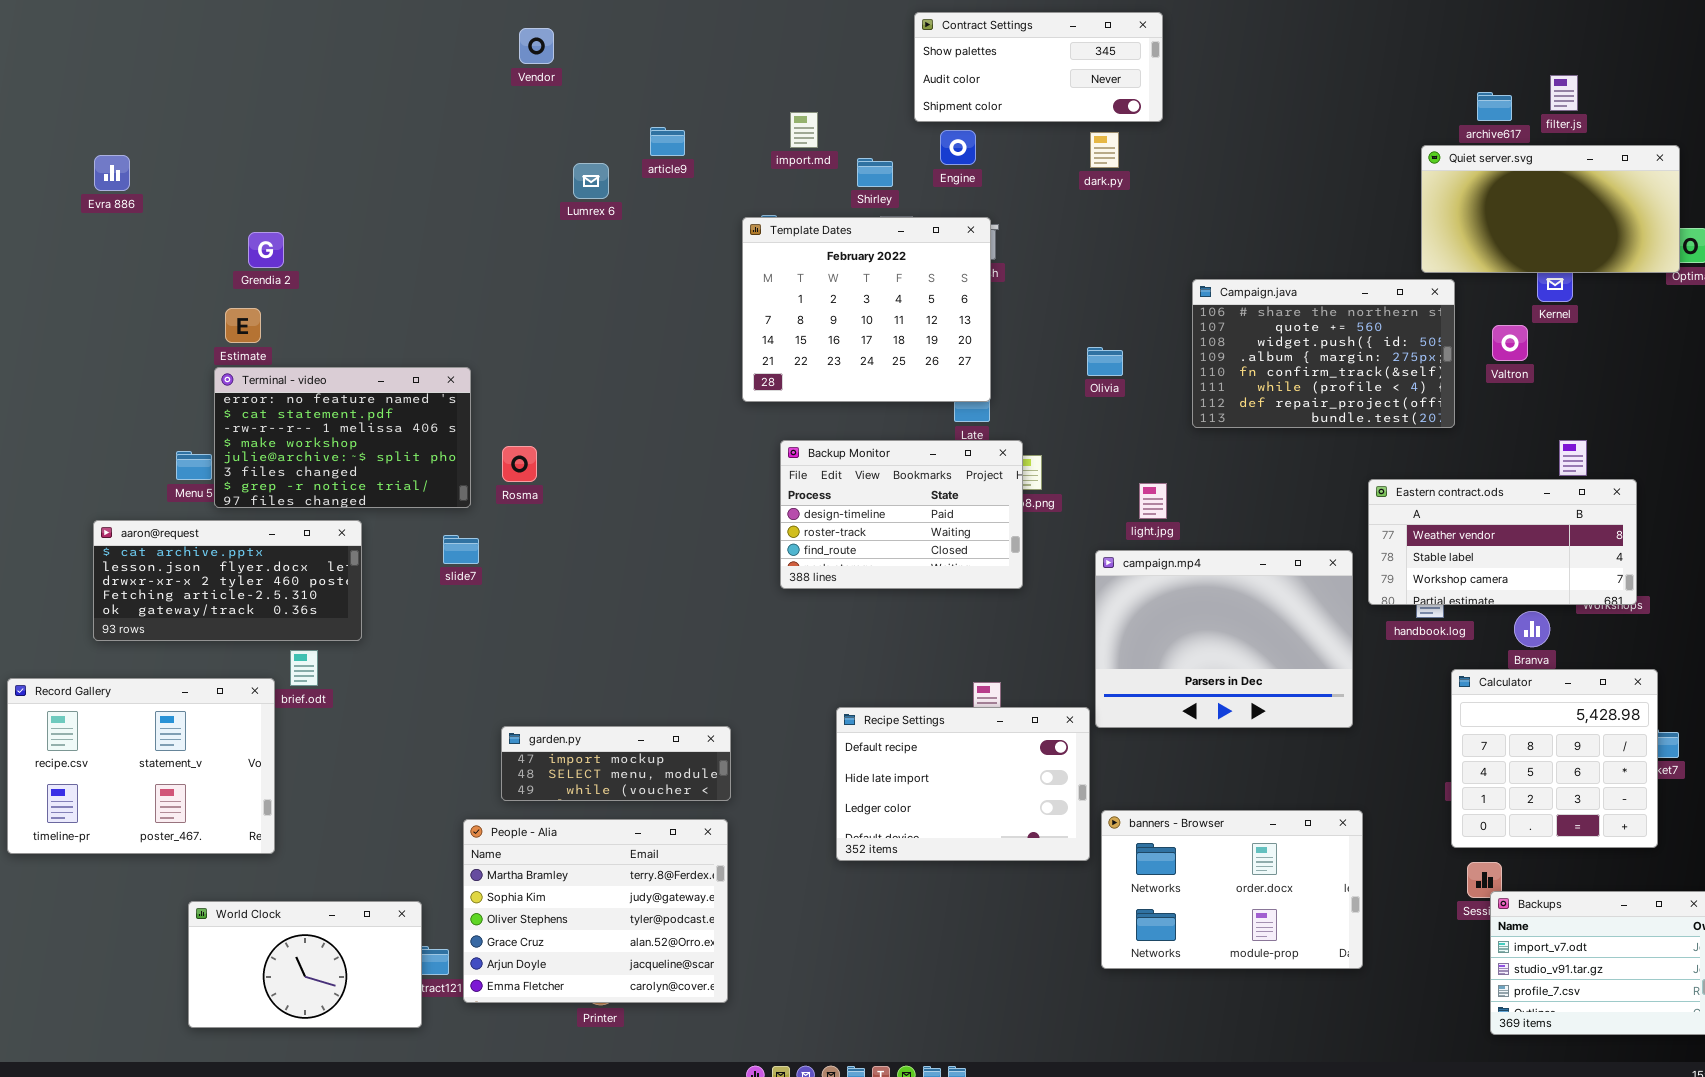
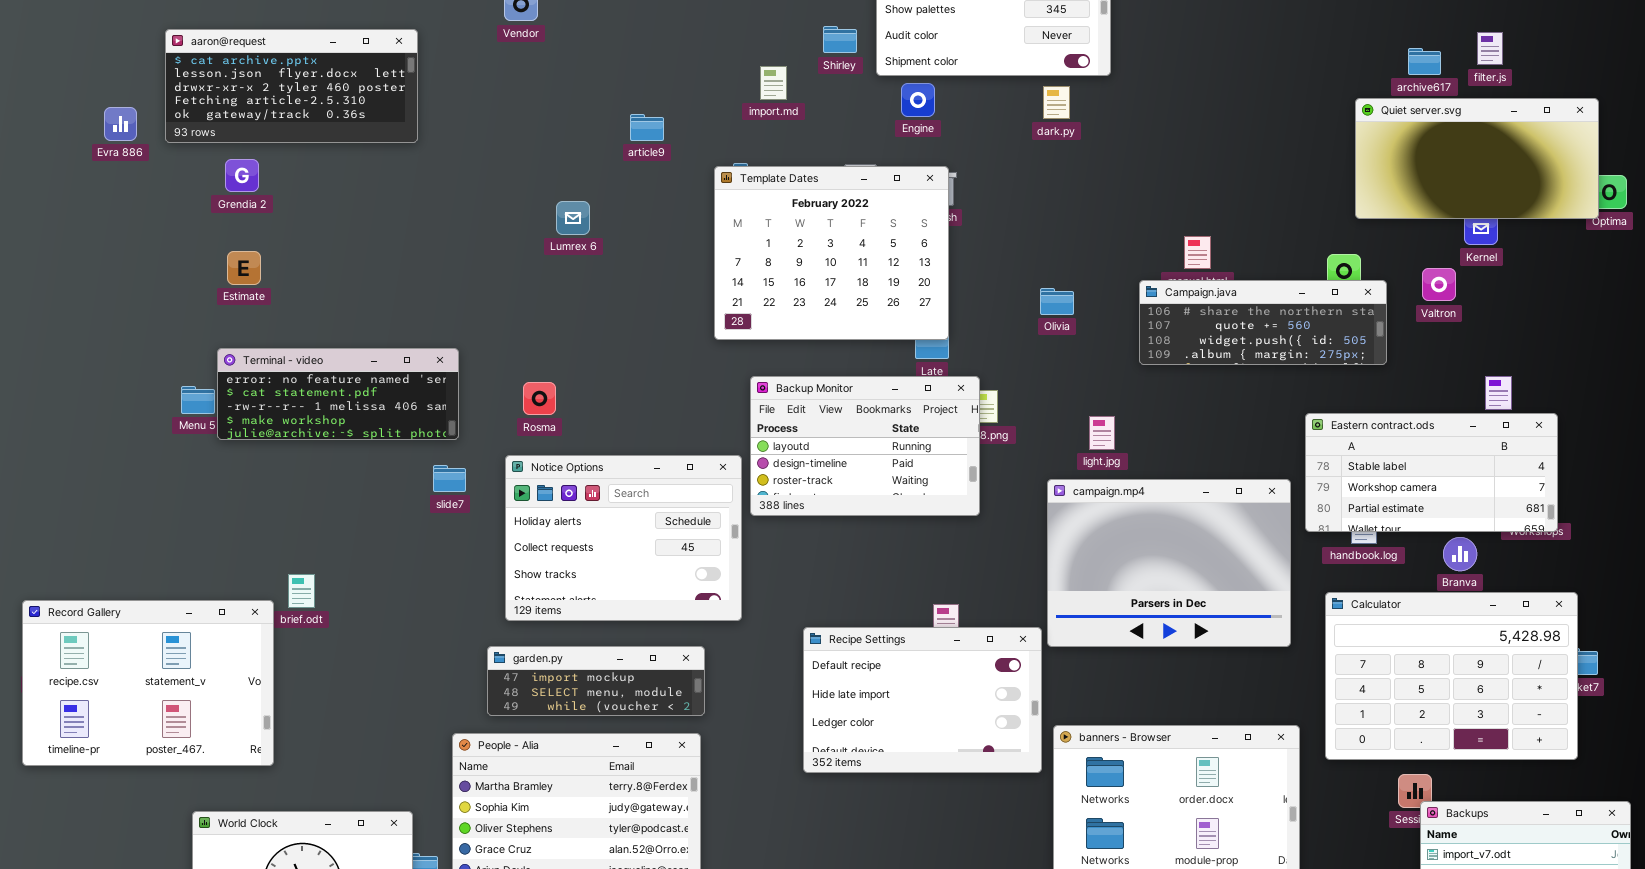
article9: [650,127,685,156] -> [630,114,664,141], moved
Shirley: [857,158,893,187] -> [823,26,857,53], moved
Lumrex 6: [573,163,609,199] -> [556,201,590,235], moved
Grendia 2: [248,232,284,268] -> [225,159,259,192], moved
Campaign.java: [1192,279,1455,428] -> [1139,280,1387,365], resized
Terminal - video: [214,367,471,508] -> [217,348,459,440], resized
Backup Monitor: [780,440,1023,589] -> [750,376,980,516], scrolled up 1 row
Rosma: [502,446,537,482] -> [523,382,556,415], moved
Eastern contract.ods: [1368,479,1637,605] -> [1305,413,1558,532], scrolled down 1 row
aaron@request: [93,520,362,641] -> [165,29,418,143], moved
Notice Options: none -> [505,455,742,621], opened
Calculator: [1451,669,1658,848] -> [1325,592,1578,760], resized

